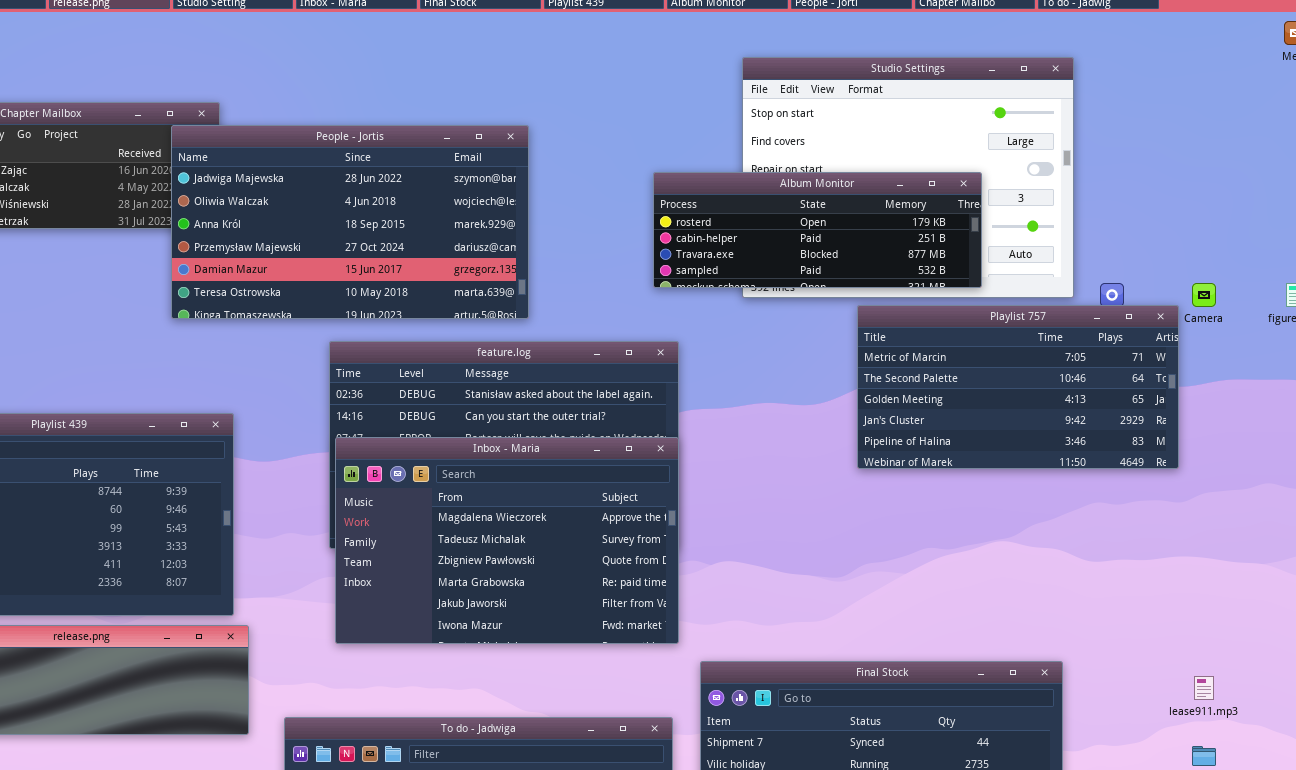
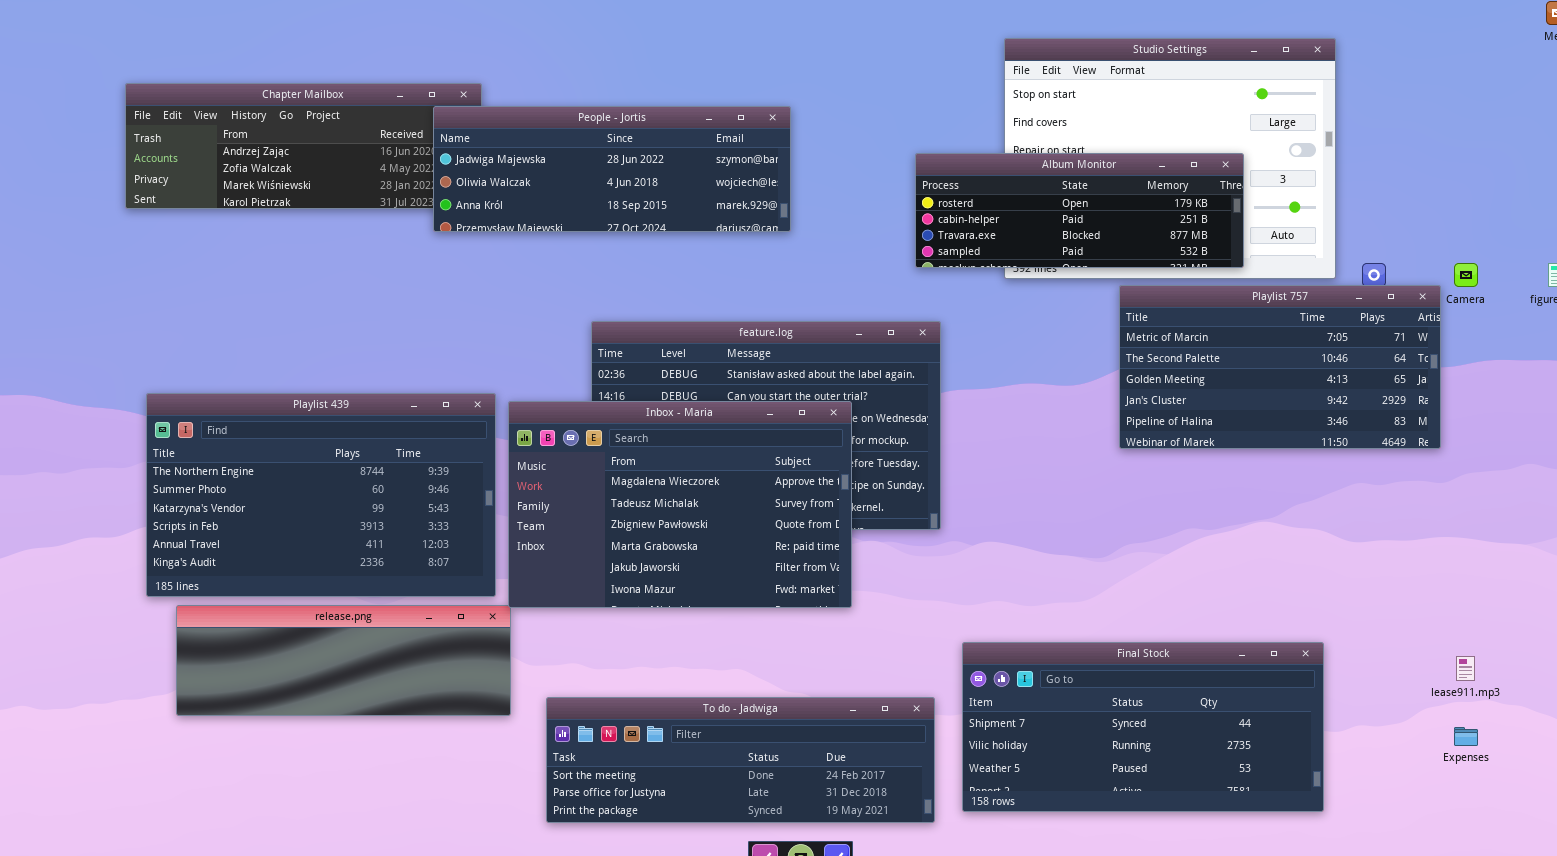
People - Jortis: [171,125,529,319] -> [433,106,791,232], resized
Inbox - Maria: [335,437,679,644] -> [508,401,852,608], moved

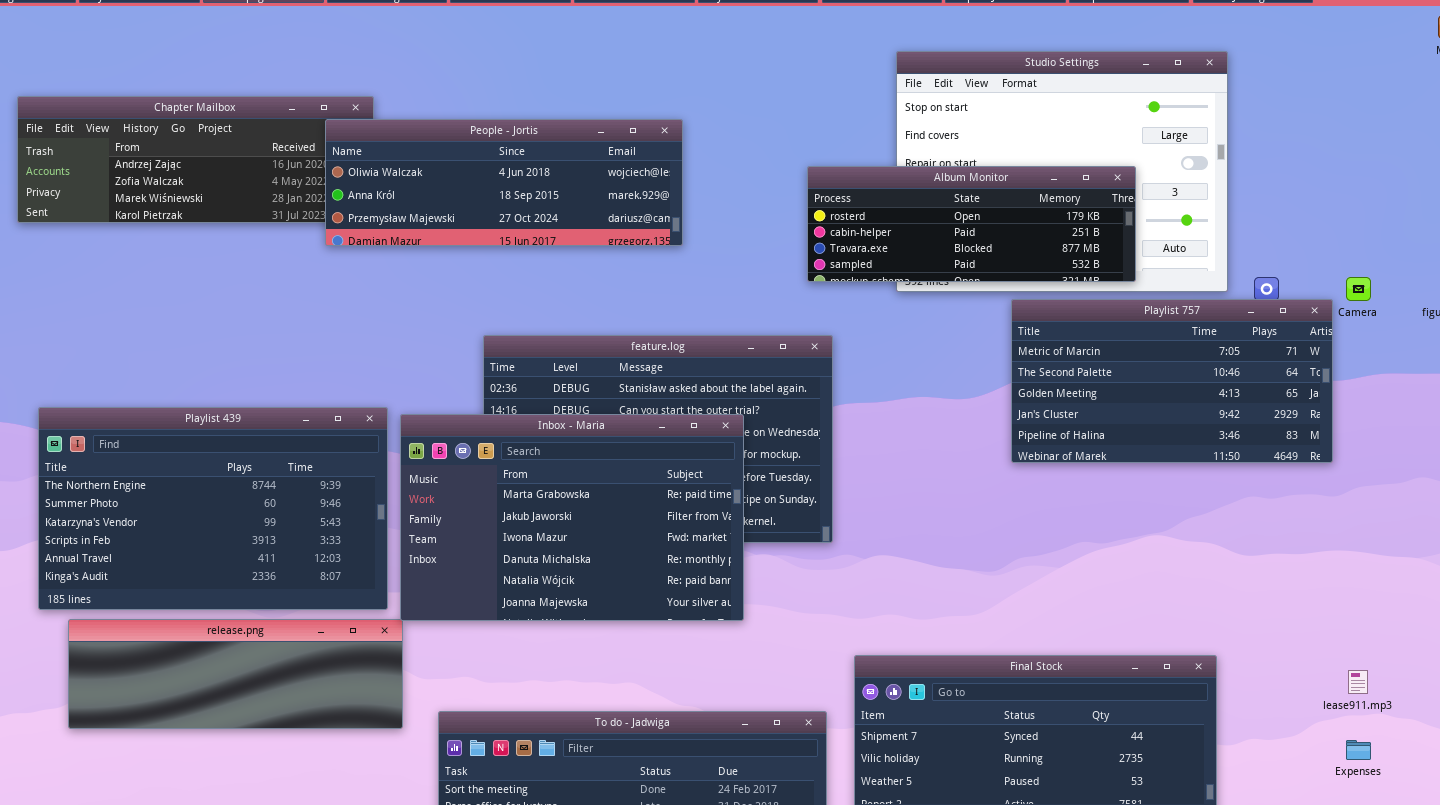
People - Jortis: [433,106,791,232] -> [325,119,683,246], scrolled down 1 row
Inbox - Maria: [508,401,852,608] -> [400,414,744,621], scrolled down 3 rows

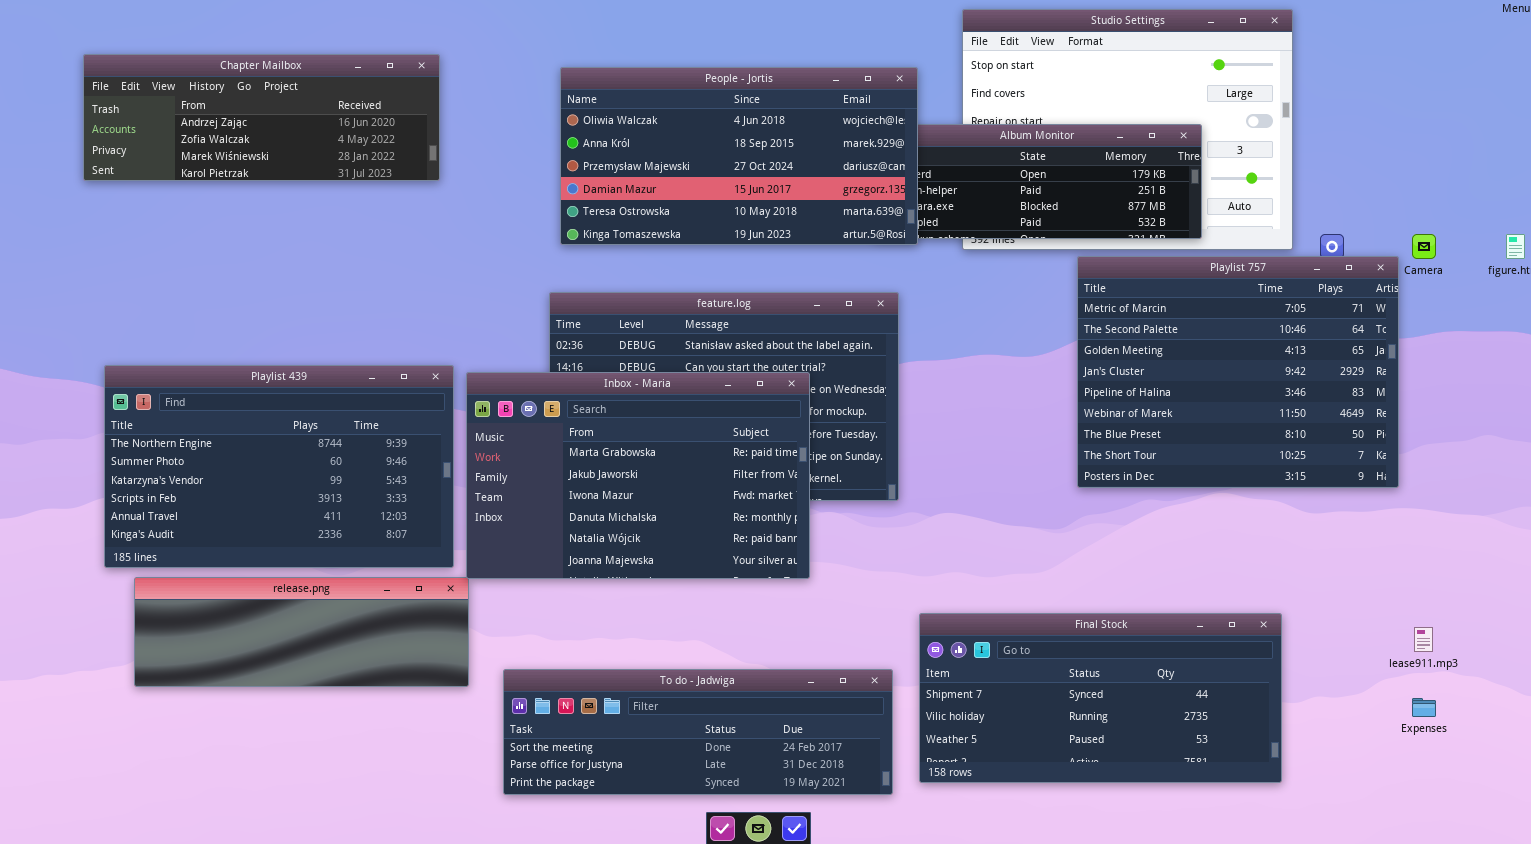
People - Jortis: [325,119,683,246] -> [560,67,918,245], moved, resized
Playlist 757: [1011,299,1333,463] -> [1077,256,1399,488], resized

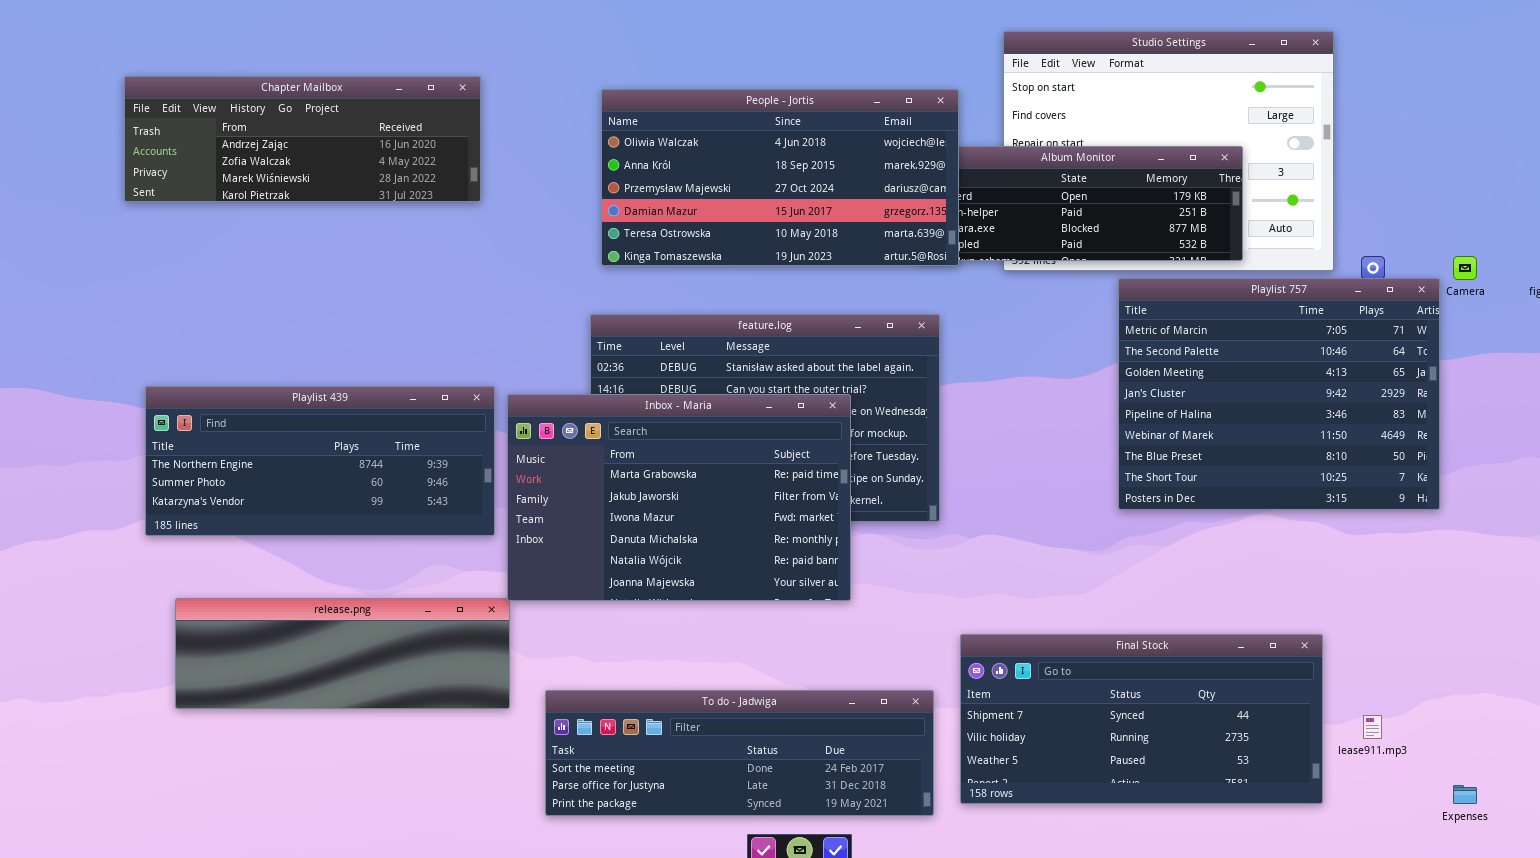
Playlist 439: [104,365,454,568] -> [145,386,495,536], resized
lease911.mp3: [1414,627,1433,652] -> [1363,715,1382,739], moved
Expenses: [1412,698,1436,717] -> [1453,785,1477,804], moved

